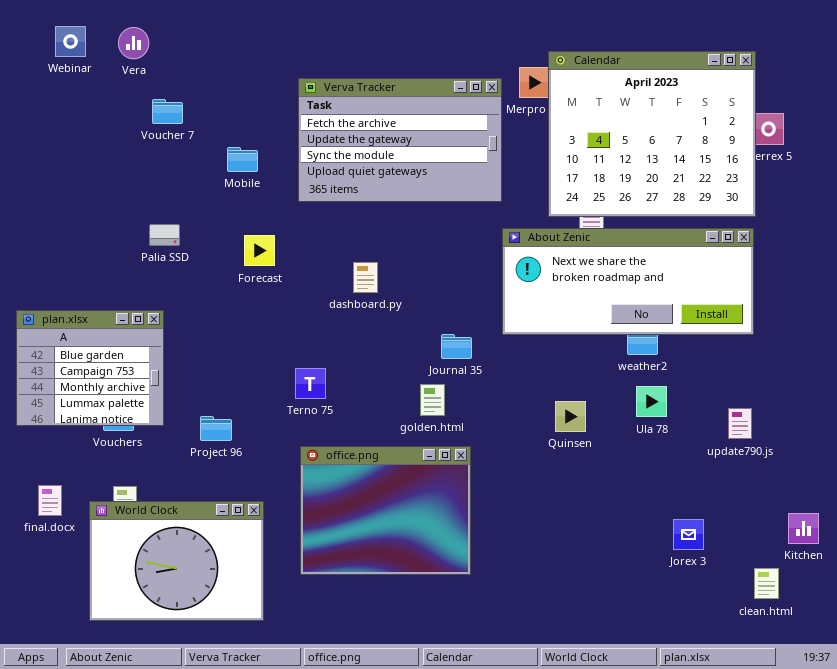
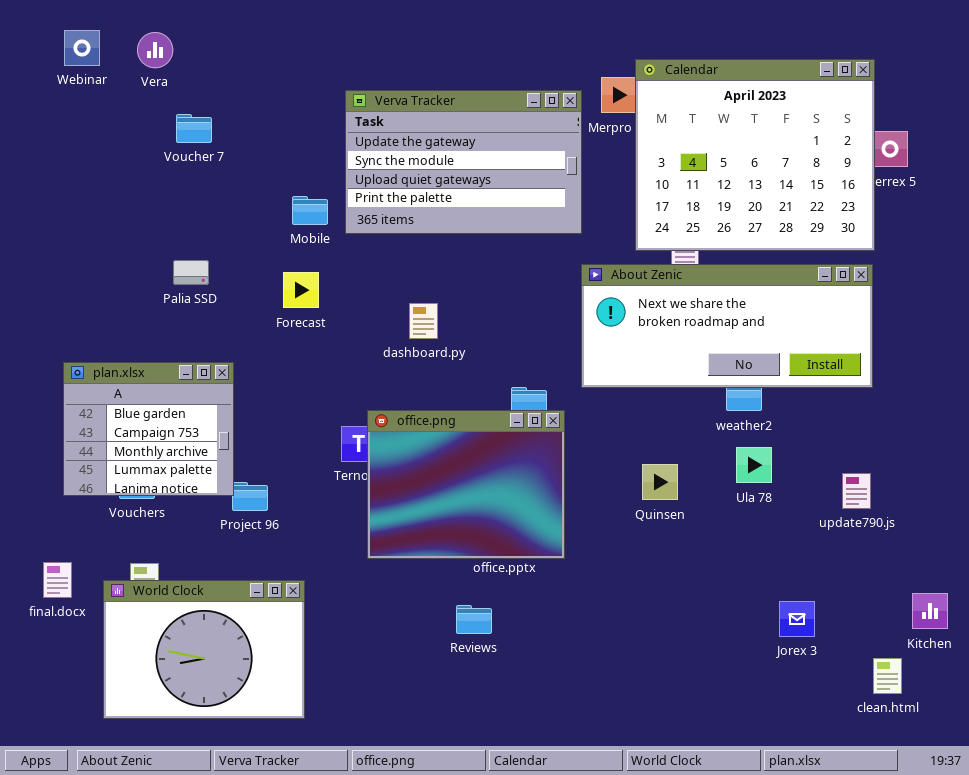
Verva Tracker: [298,78,502,202] -> [345,90,582,234], scrolled down 1 row
Mobile: [227,147,258,172] -> [292,196,328,225], moved
plan.xlsx: [16,310,164,426] -> [63,362,234,496], moved
office.png: [300,446,471,575] -> [367,410,565,559], moved

